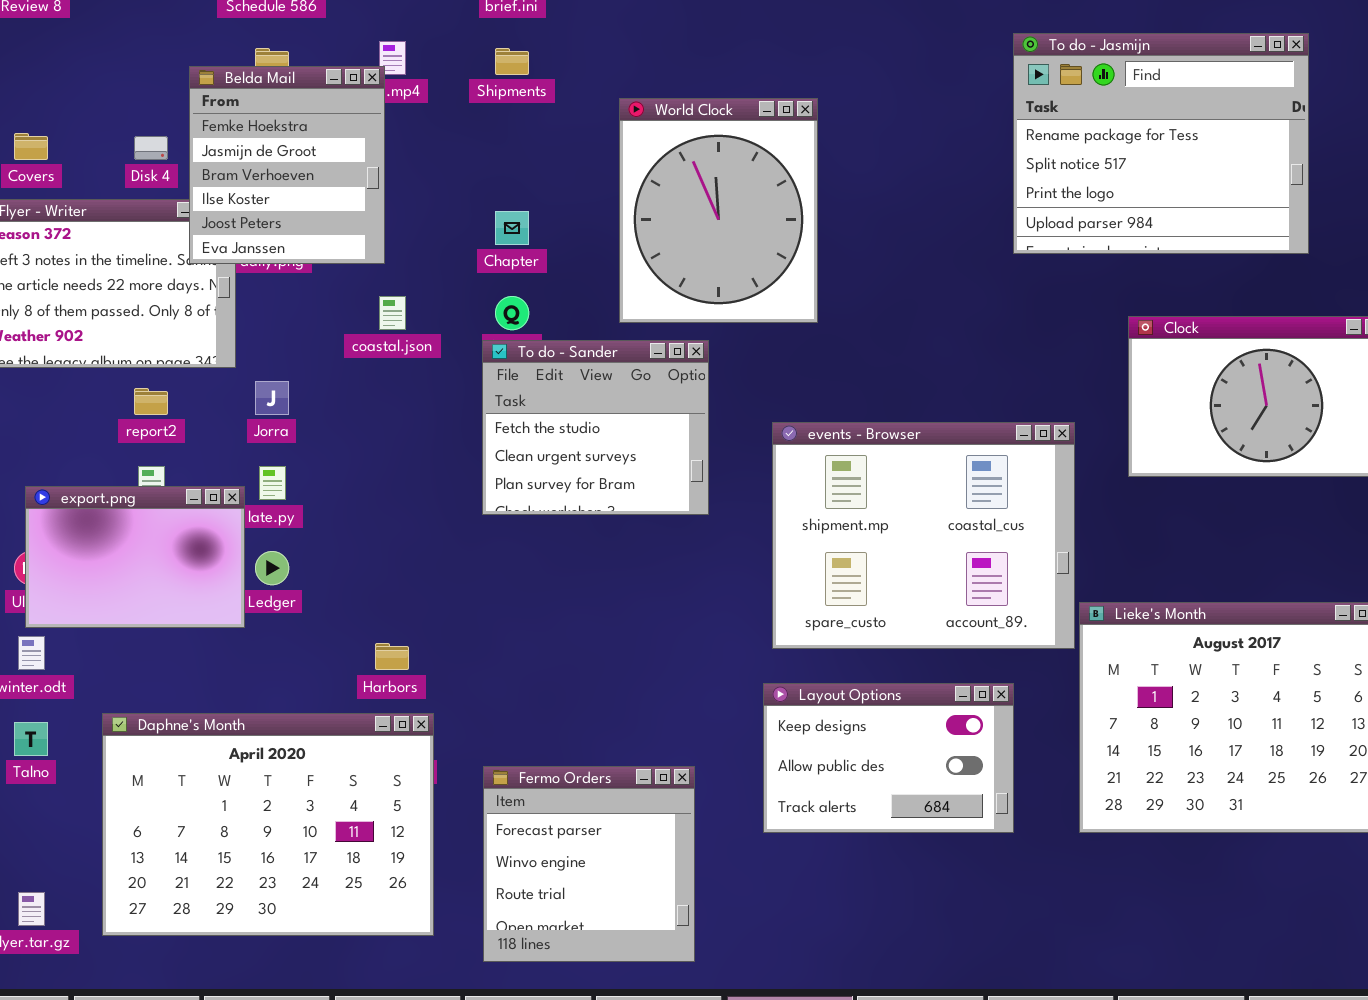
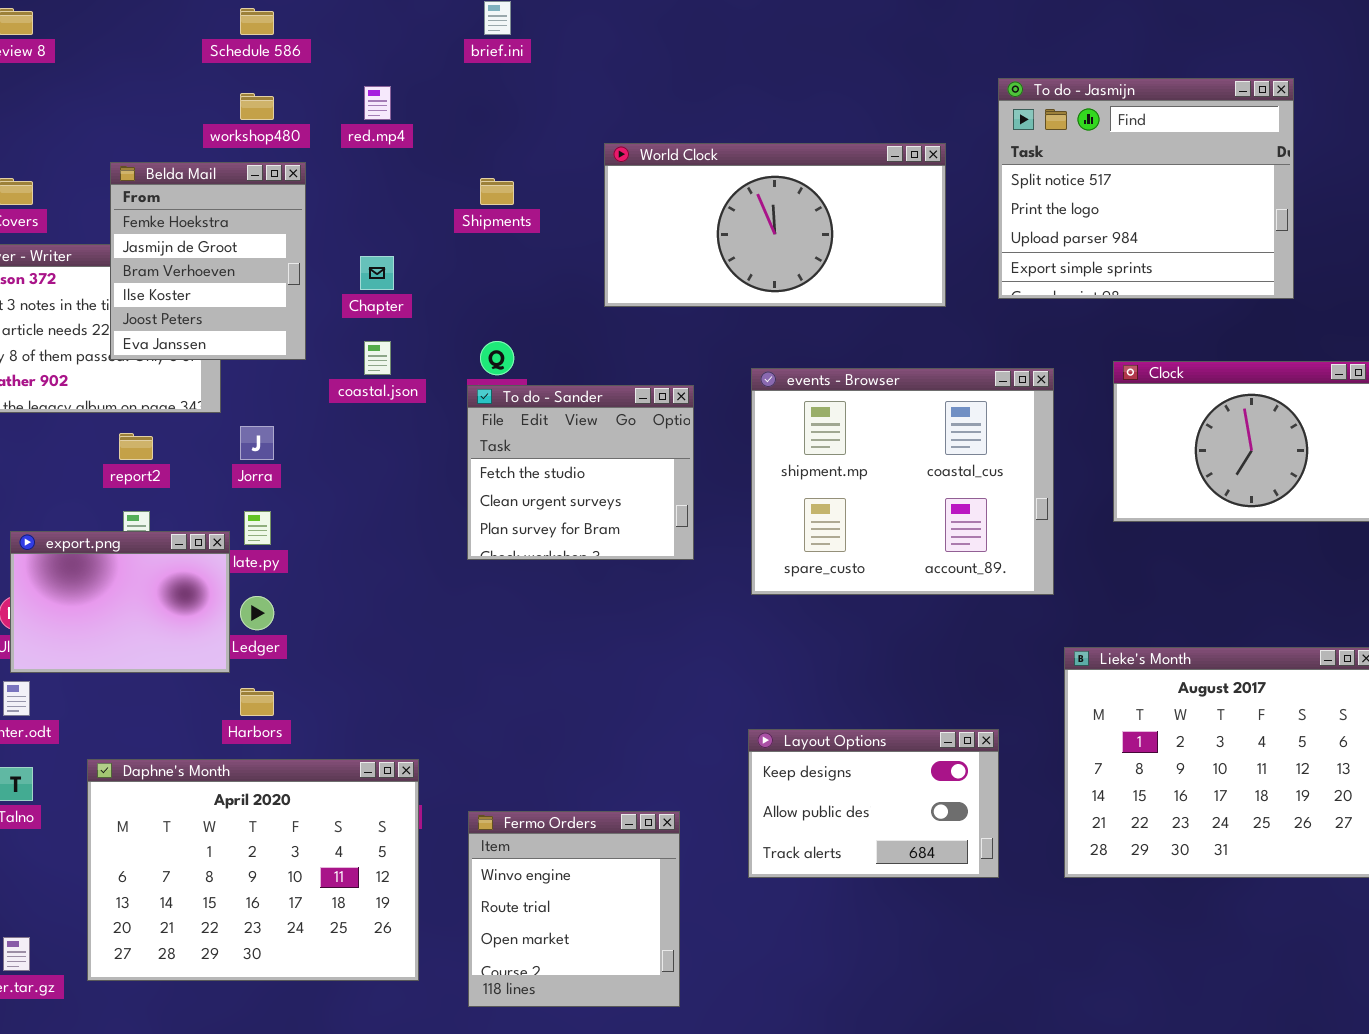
To do - Jasmijn: [1013,33,1309,254] -> [998,78,1294,299], scrolled down 1 row
Shipments: [495,48,529,75] -> [480,178,514,205], moved
Belda Mail: [189,66,385,264] -> [110,162,306,360], moved
World Clock: [619,98,818,323] -> [604,143,946,307], resized
Chapter: [495,211,529,245] -> [360,256,394,290], moved
events - Browser: [772,422,1075,649] -> [751,368,1054,595], moved
Harbors: [375,643,409,670] -> [240,688,274,716], moved
Fermo Orders: [483,766,695,962] -> [468,811,680,1007], scrolled down 1 row

